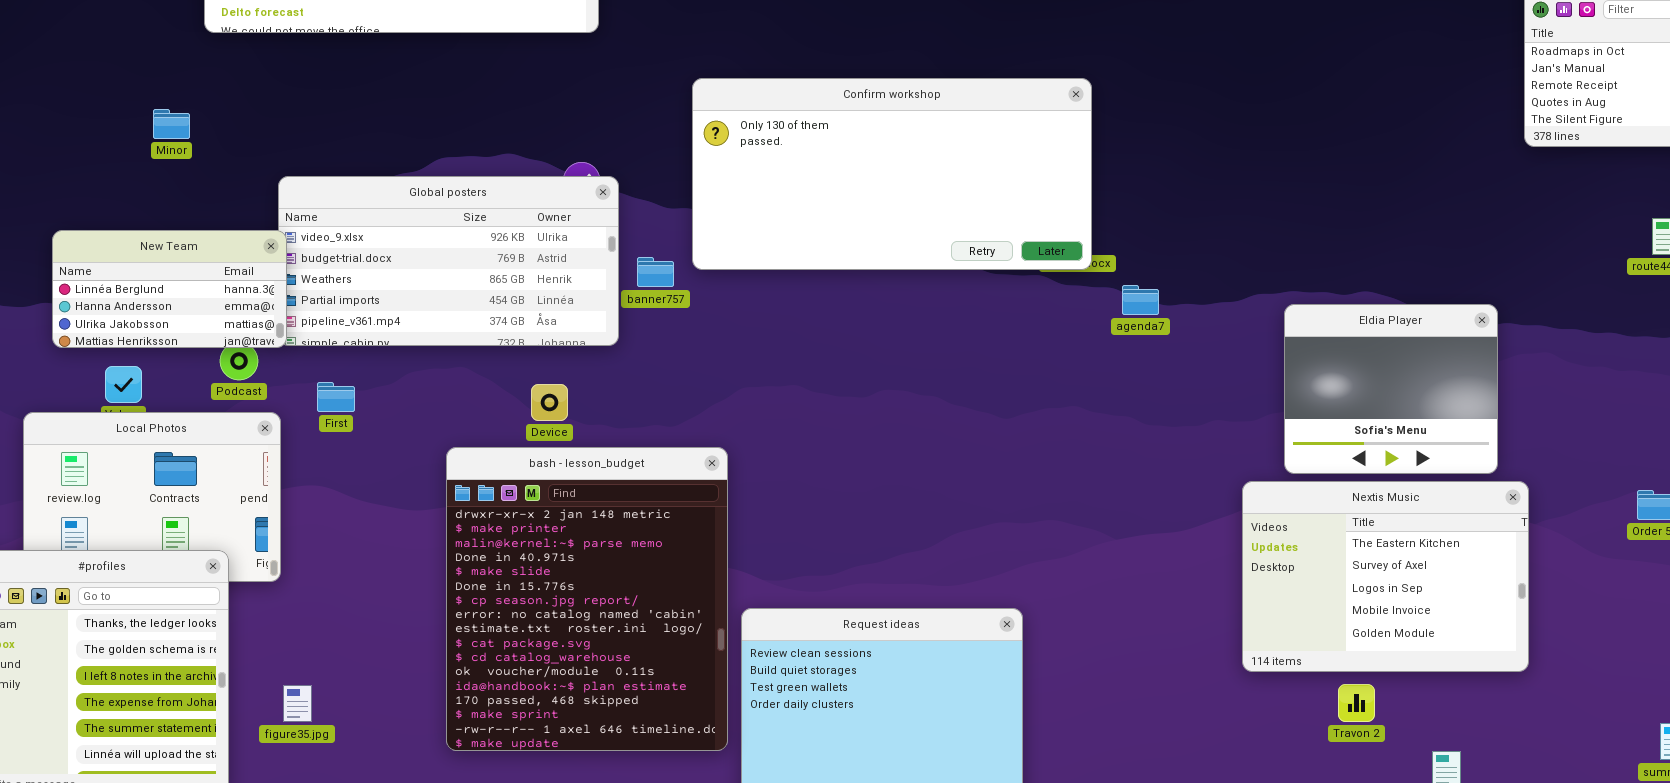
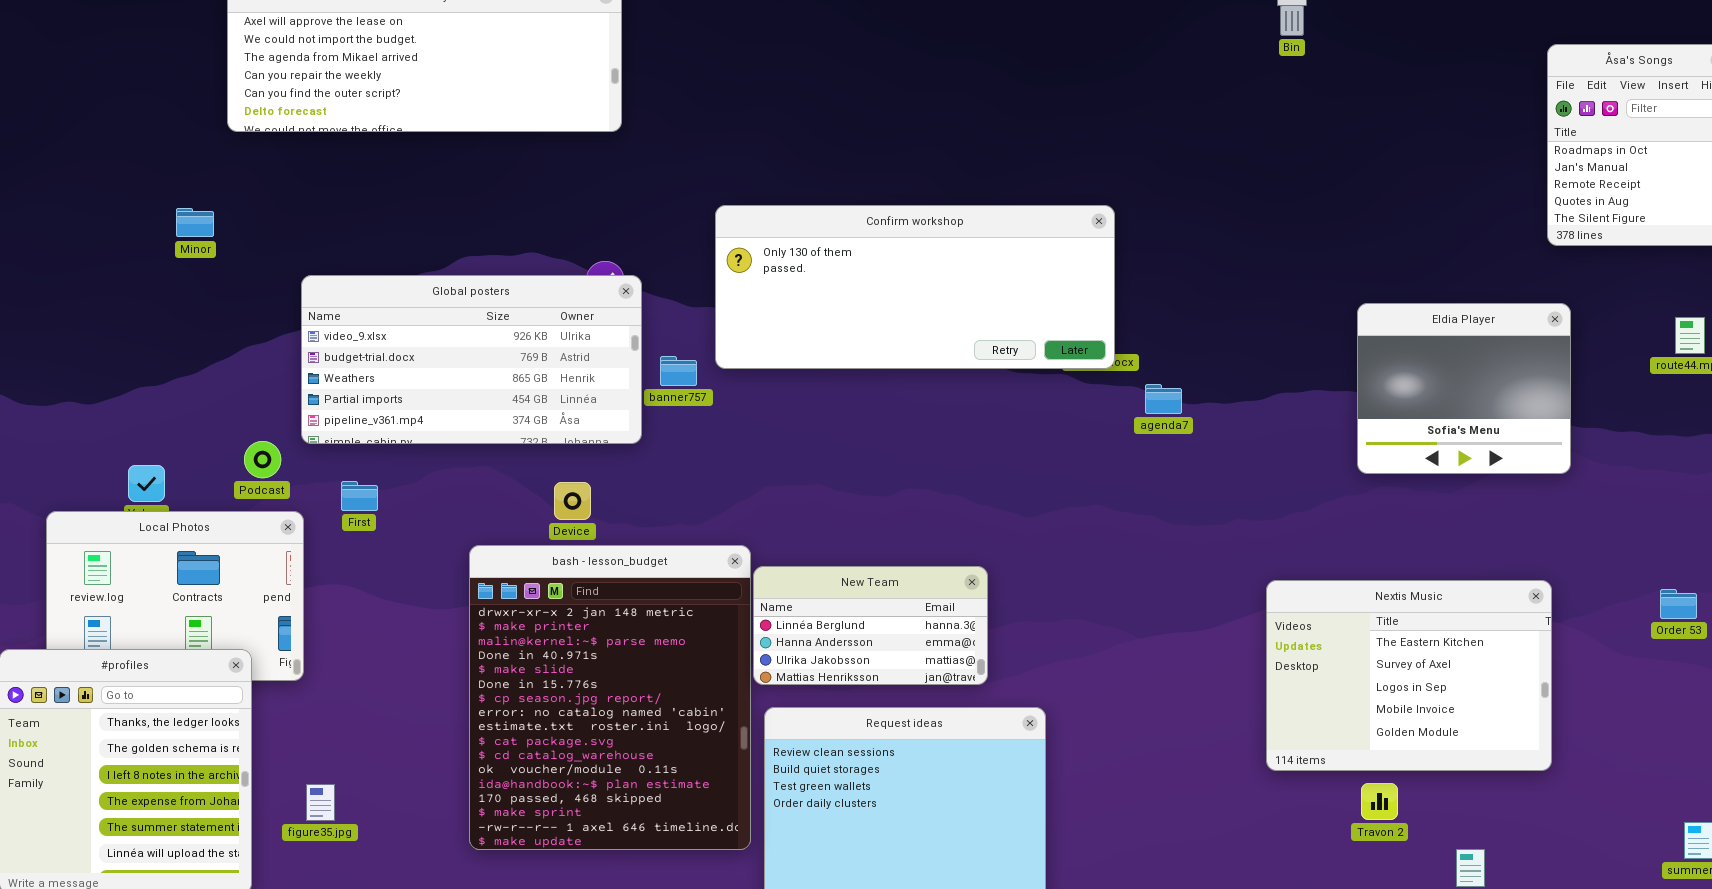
Confirm workshop: [692,78,1092,270] -> [715,205,1115,369], resized
New Team: [52,230,287,348] -> [753,566,988,685], moved
Eldia Player: [1284,304,1498,474] -> [1357,303,1571,474], moved

